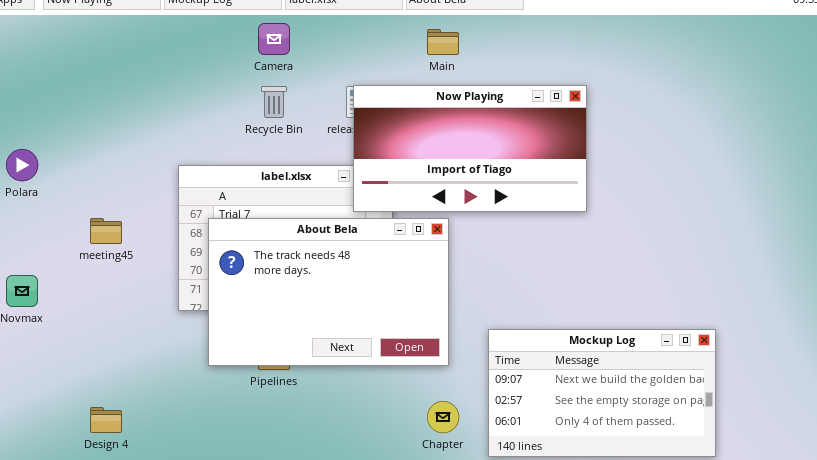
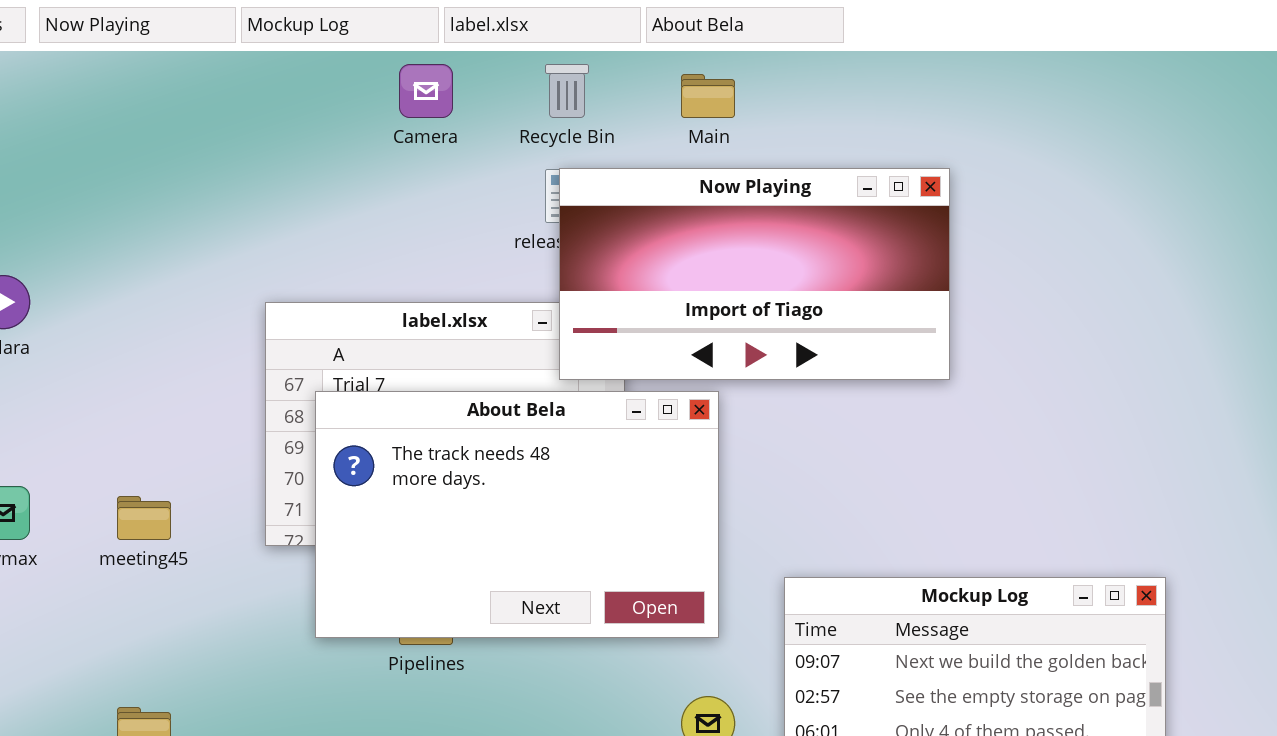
Recycle Bin: [261,86,287,118] -> [545,64,589,118], moved
meeting45: [90,218,122,244] -> [117,496,171,540], moved

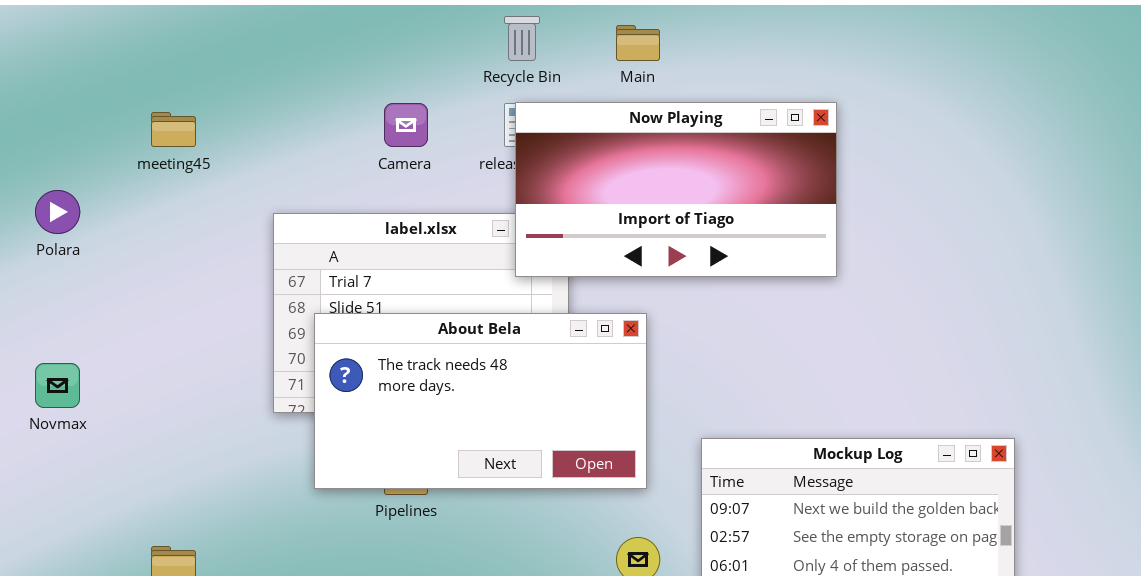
Camera: [399,64,453,118] -> [384,103,428,147], moved
About Bela: [315,391,719,638] -> [314,313,647,489], resized
meeting45: [117,496,171,540] -> [151,112,196,147], moved

